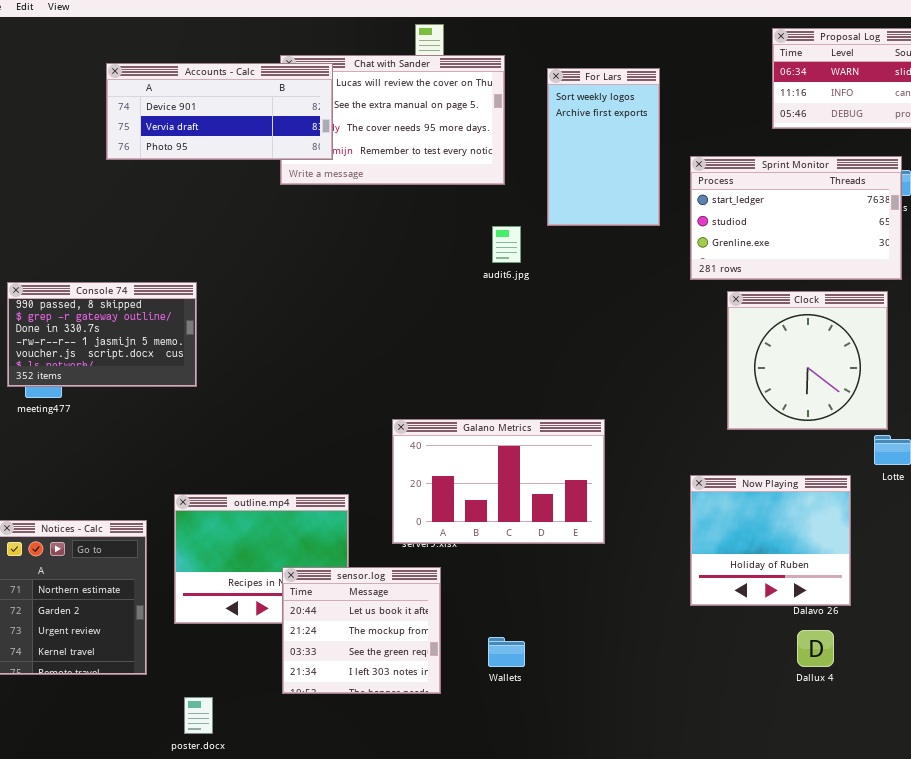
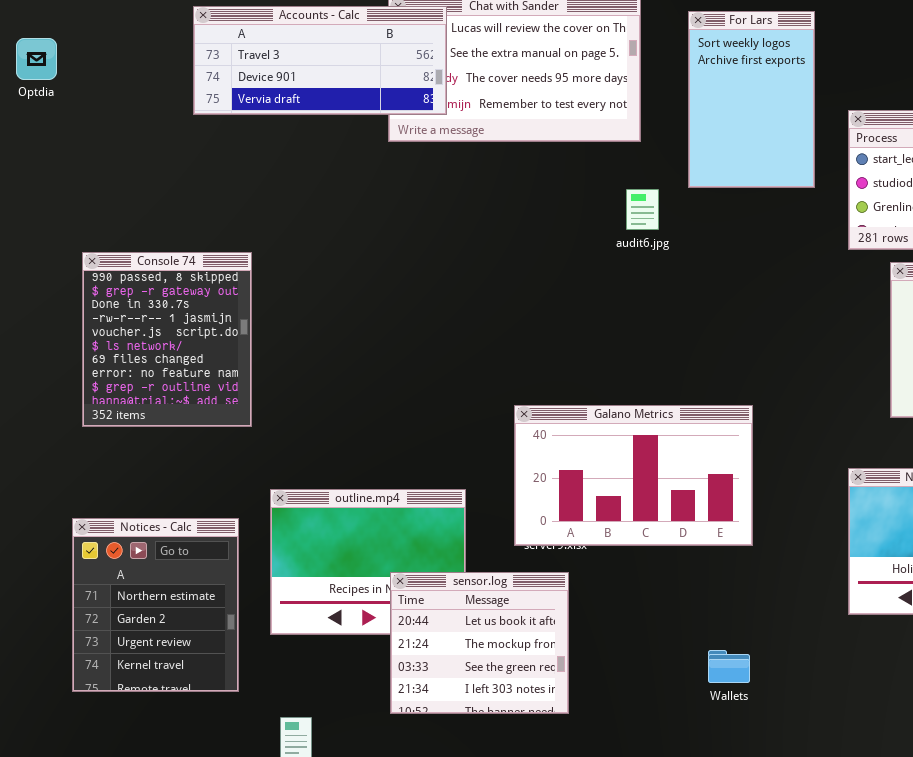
Accounts - Calc: [106,63,333,160] -> [193,6,447,115], scrolled up 1 row
Console 74: [7,282,197,387] -> [82,252,252,427], resized
Wallets: [488,637,525,667] -> [708,650,750,683], moved

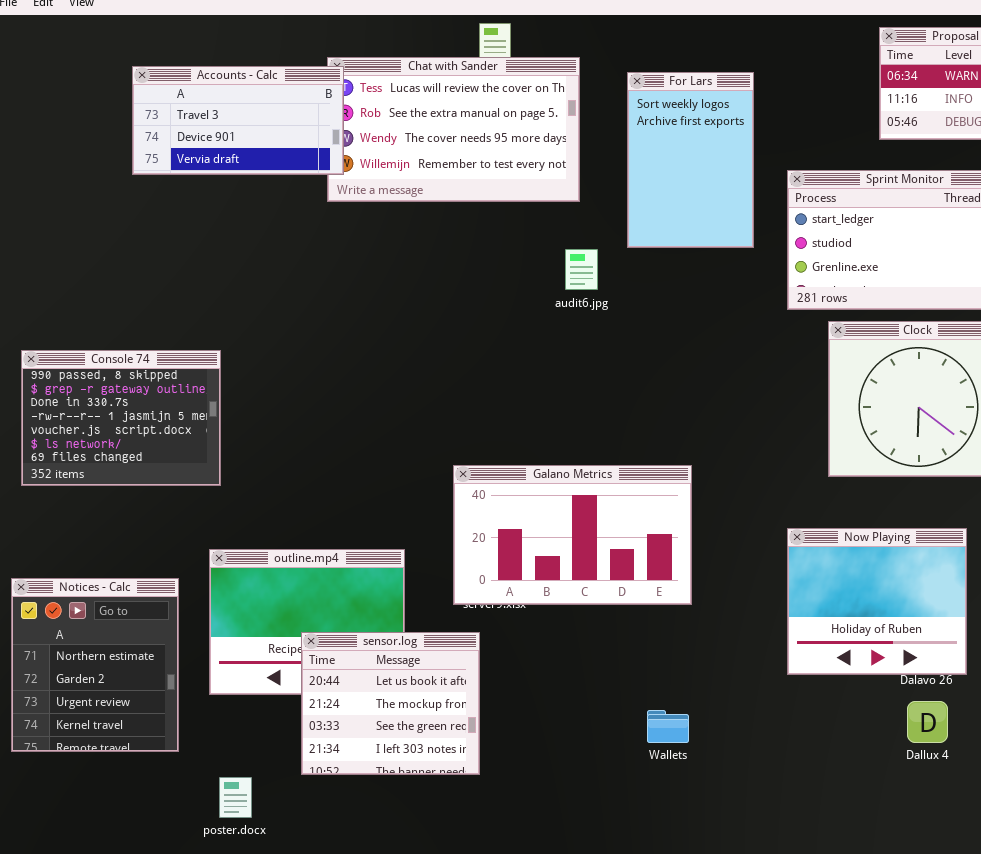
Accounts - Calc: [193,6,447,115] -> [132,66,344,175], resized
Console 74: [82,252,252,427] -> [21,350,221,486], resized
sensor.log: [390,572,569,714] -> [301,632,480,775], moved

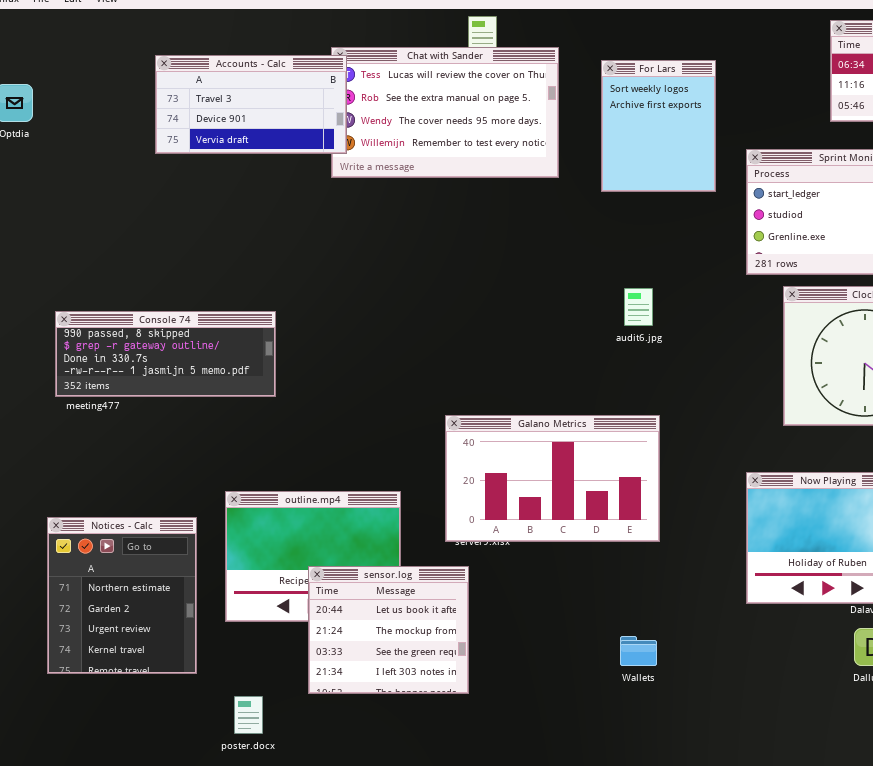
For Lars: [627,72,754,248] -> [601,60,716,192], resized
audit6.jpg: [565,249,598,290] -> [624,288,653,326], moved
Console 74: [21,350,221,486] -> [55,311,276,397], resized

